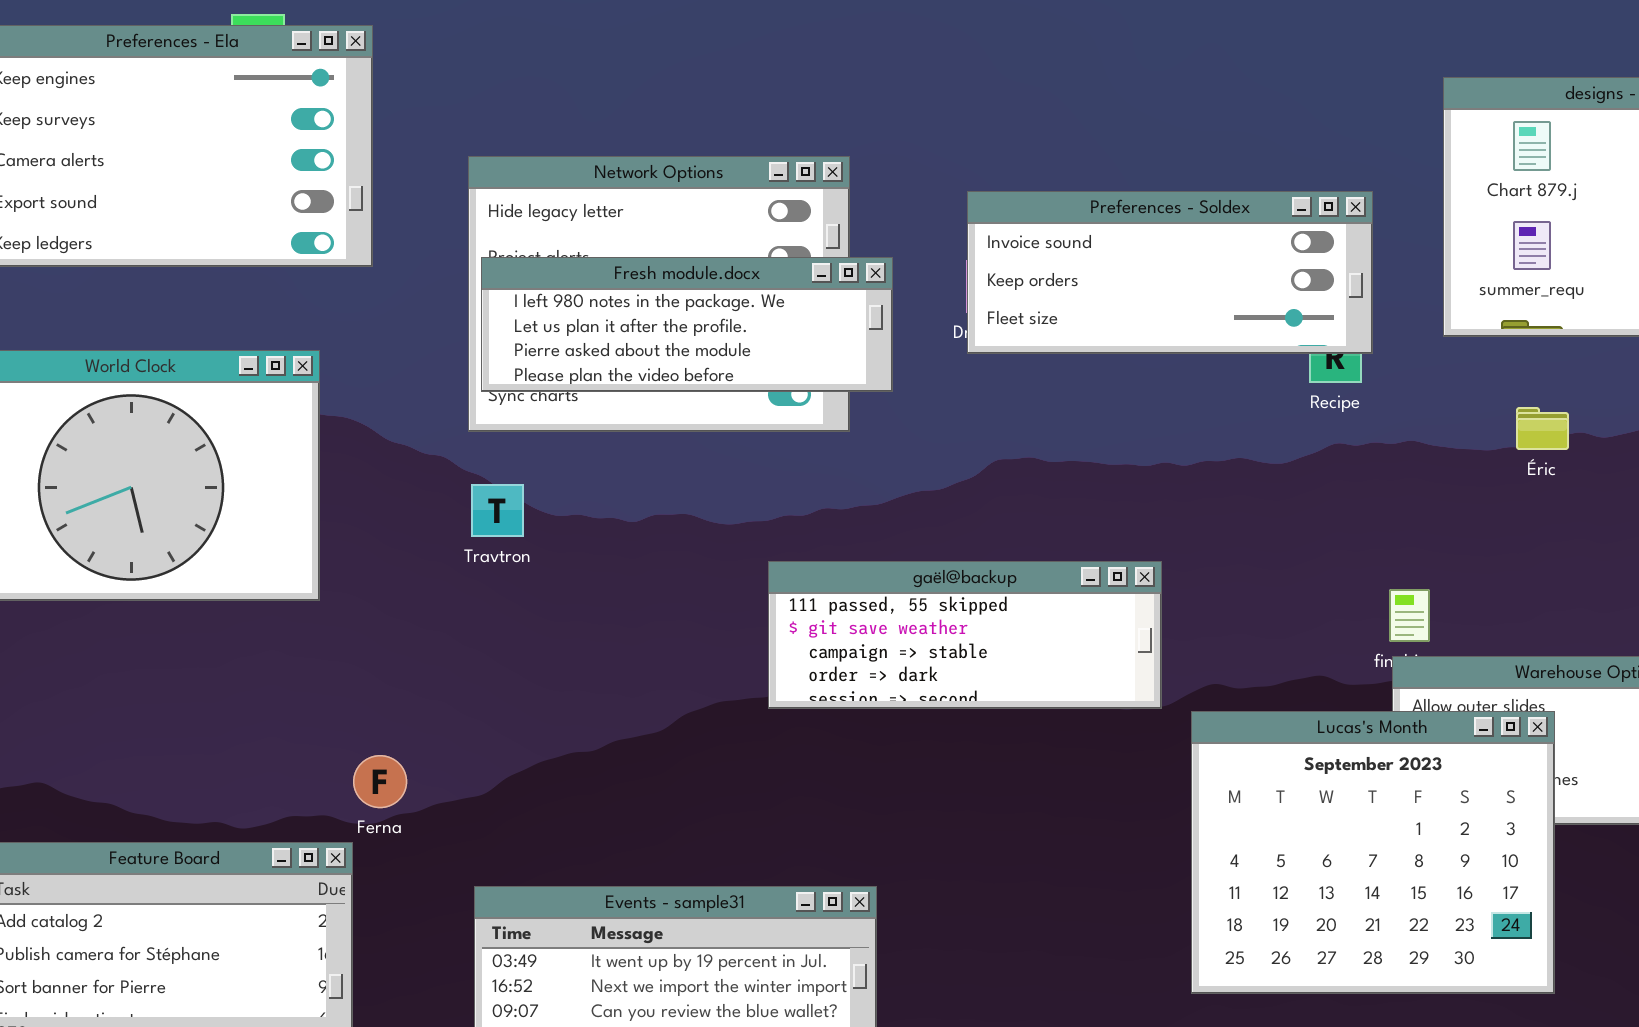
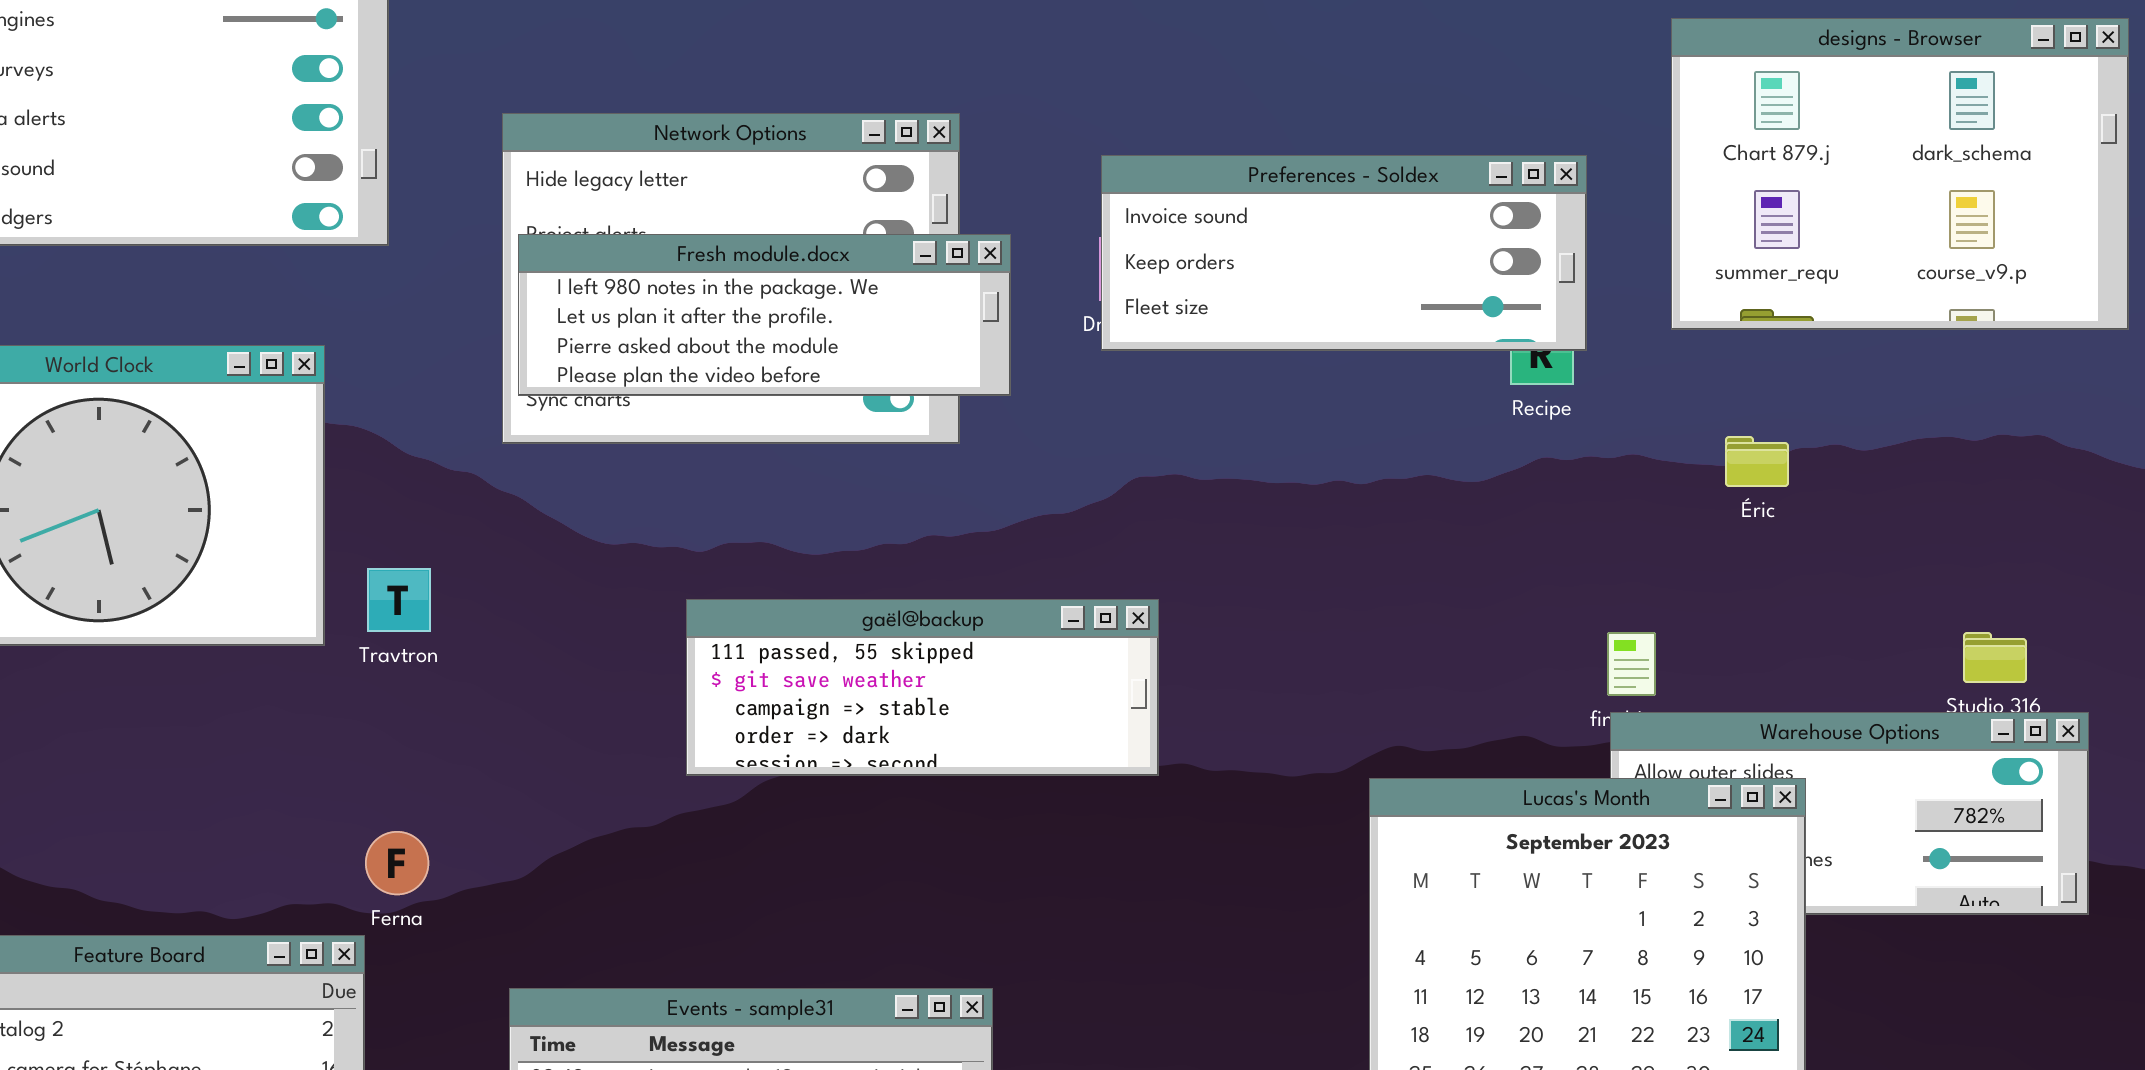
Éric: [1516,407,1569,450] -> [1725,436,1789,487], moved
Travtron: [471,484,524,537] -> [367,568,431,632], moved
gaël@backup: [768,561,1162,709] -> [686,599,1159,776], moved

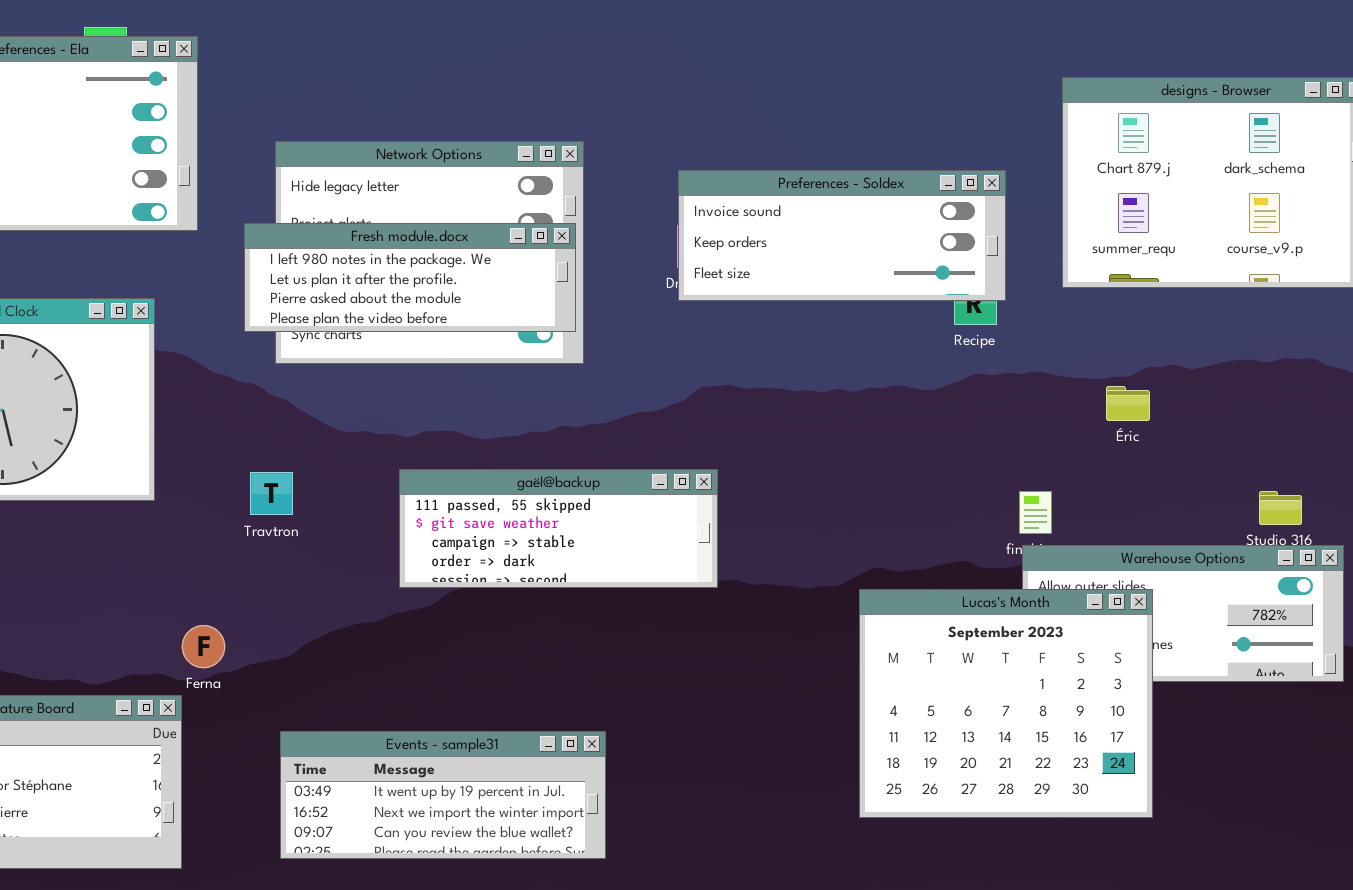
Fresh module.docx: [518,234,1011,396] -> [244,223,576,332], moved
Éric: [1725,436,1789,487] -> [1106,386,1150,421], moved
Travtron: [367,568,431,632] -> [250,472,293,515], moved

